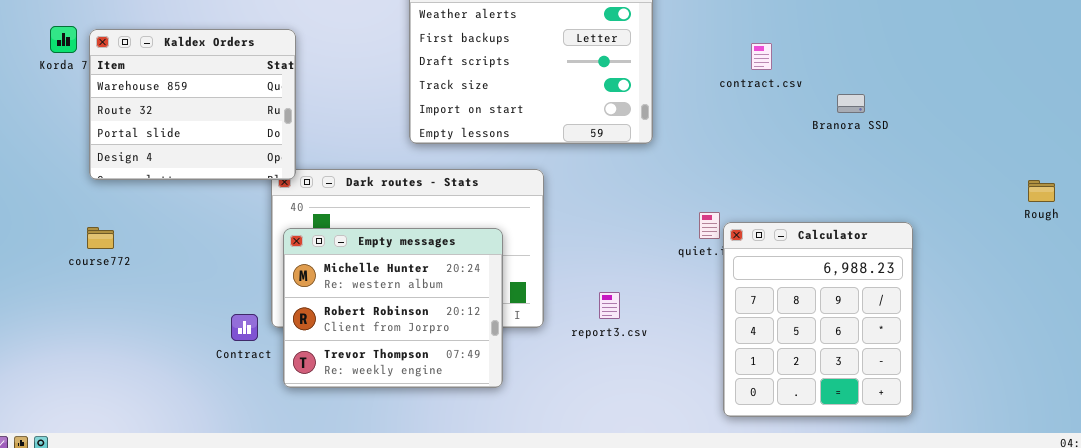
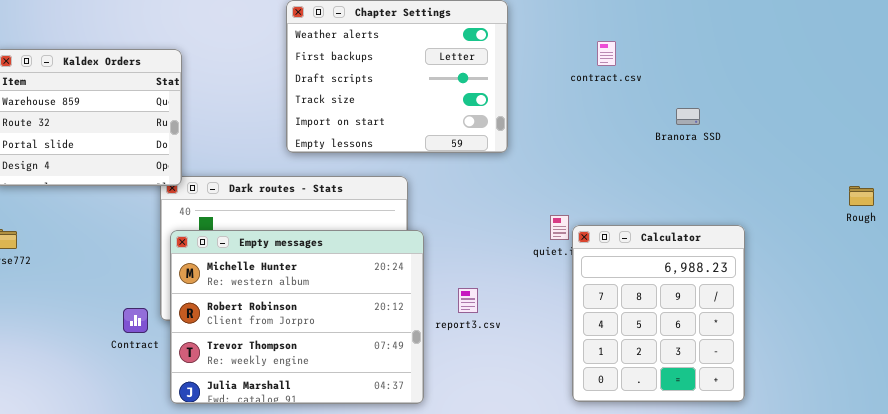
contract.csv: [751,43,772,70] -> [597,41,616,66], moved
Empty messages: [283,228,503,388] -> [170,230,424,404], resized

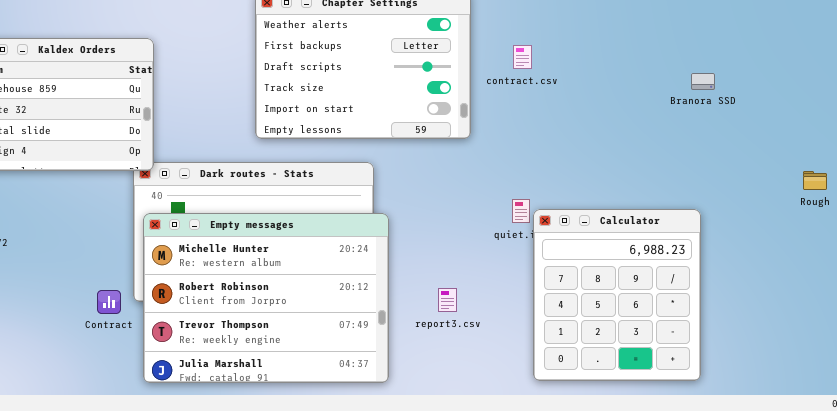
contract.csv: [597,41,616,66] -> [513,45,532,69], moved
Branora SSD: [676,108,700,125] -> [691,73,715,90], moved
report3.csv: [458,288,478,313] -> [438,288,457,312], moved

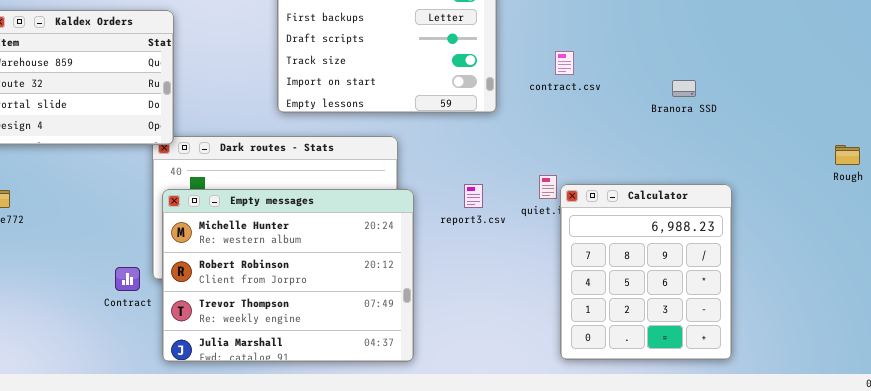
contract.csv: [513,45,532,69] -> [555,51,574,75], moved
Branora SSD: [691,73,715,90] -> [672,80,696,97], moved
report3.csv: [438,288,457,312] -> [464,184,483,208], moved

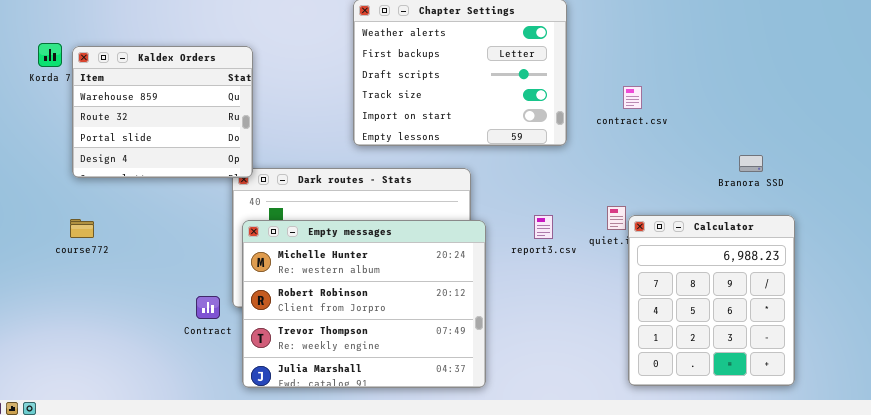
Branora SSD: [672,80,696,97] -> [739,155,763,172], moved

